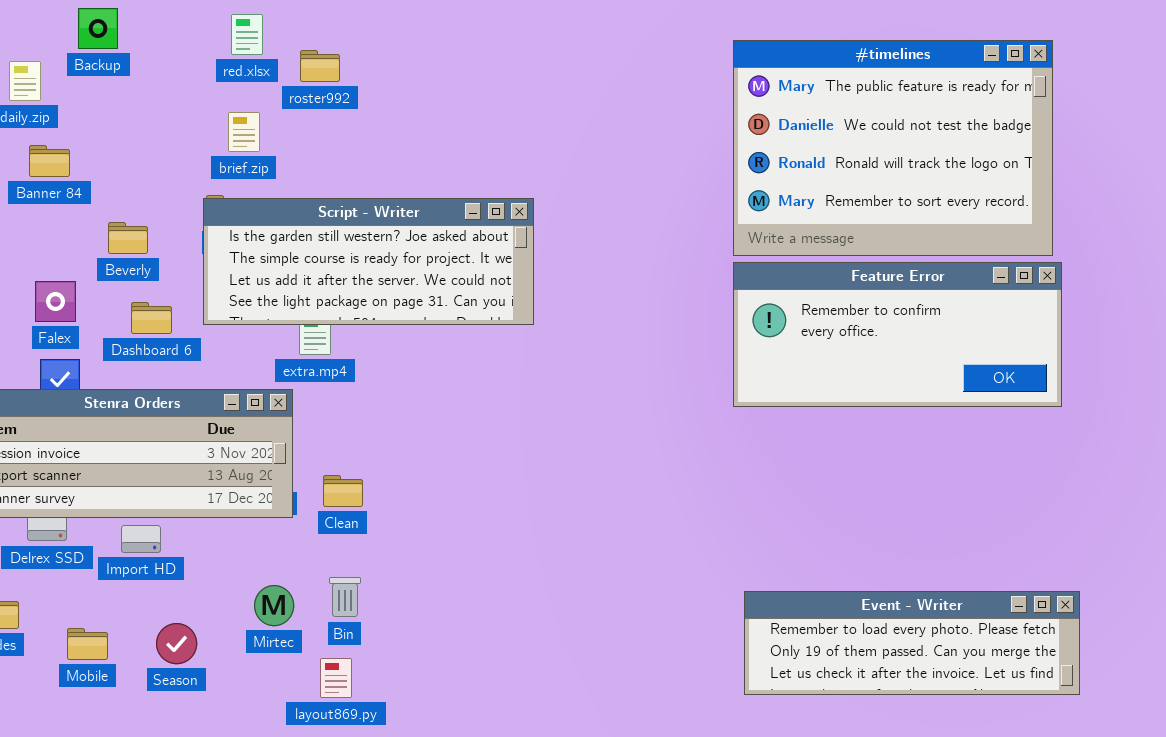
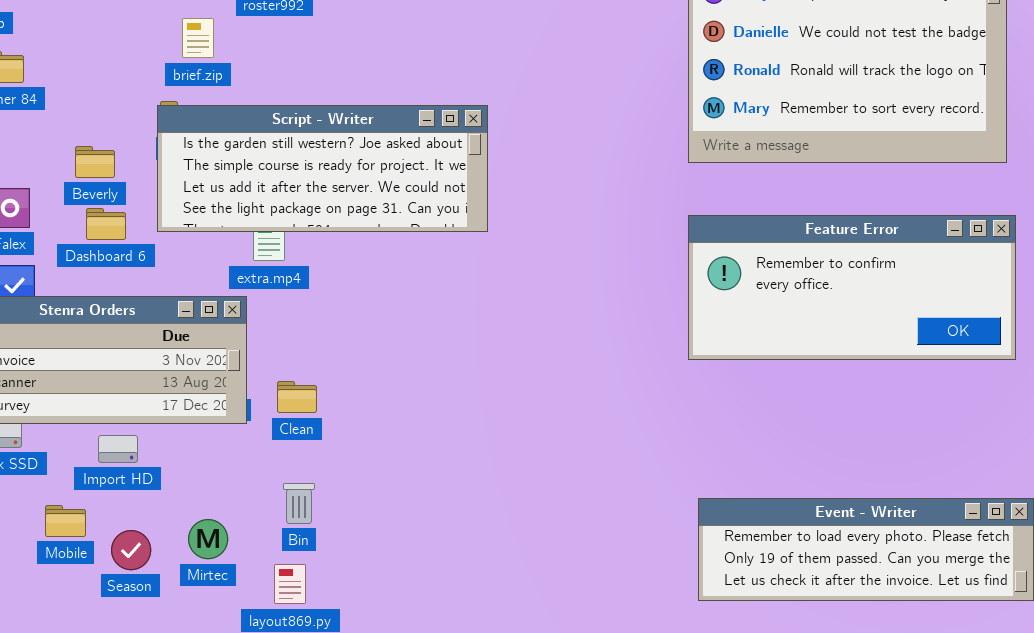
Beverly: [108,222,148,254] -> [75,146,115,178], moved
Feature Error: [733,262,1062,407] -> [688,215,1016,360], moved
Import HD: [121,525,161,553] -> [98,435,138,463], moved
Mirtec: [254,585,294,626] -> [188,519,228,559], moved
Mobile: [67,628,108,660] -> [45,505,86,537], moved

